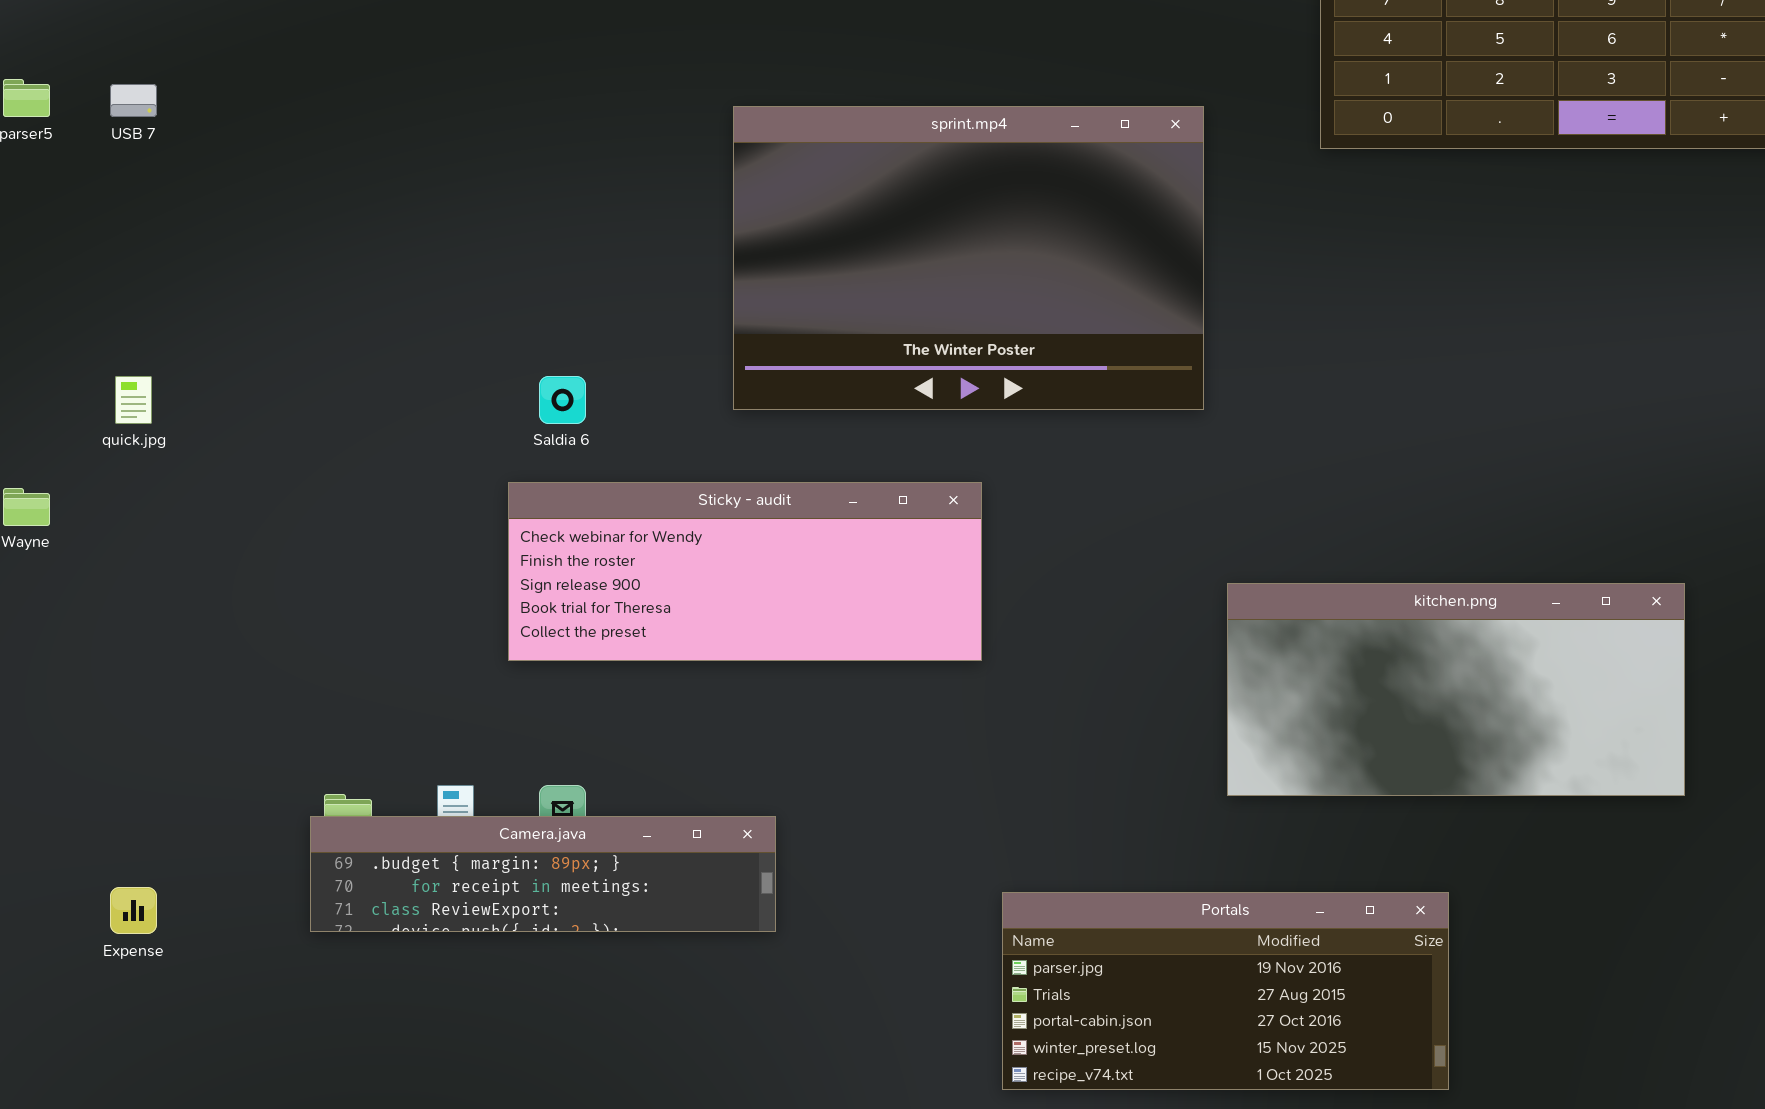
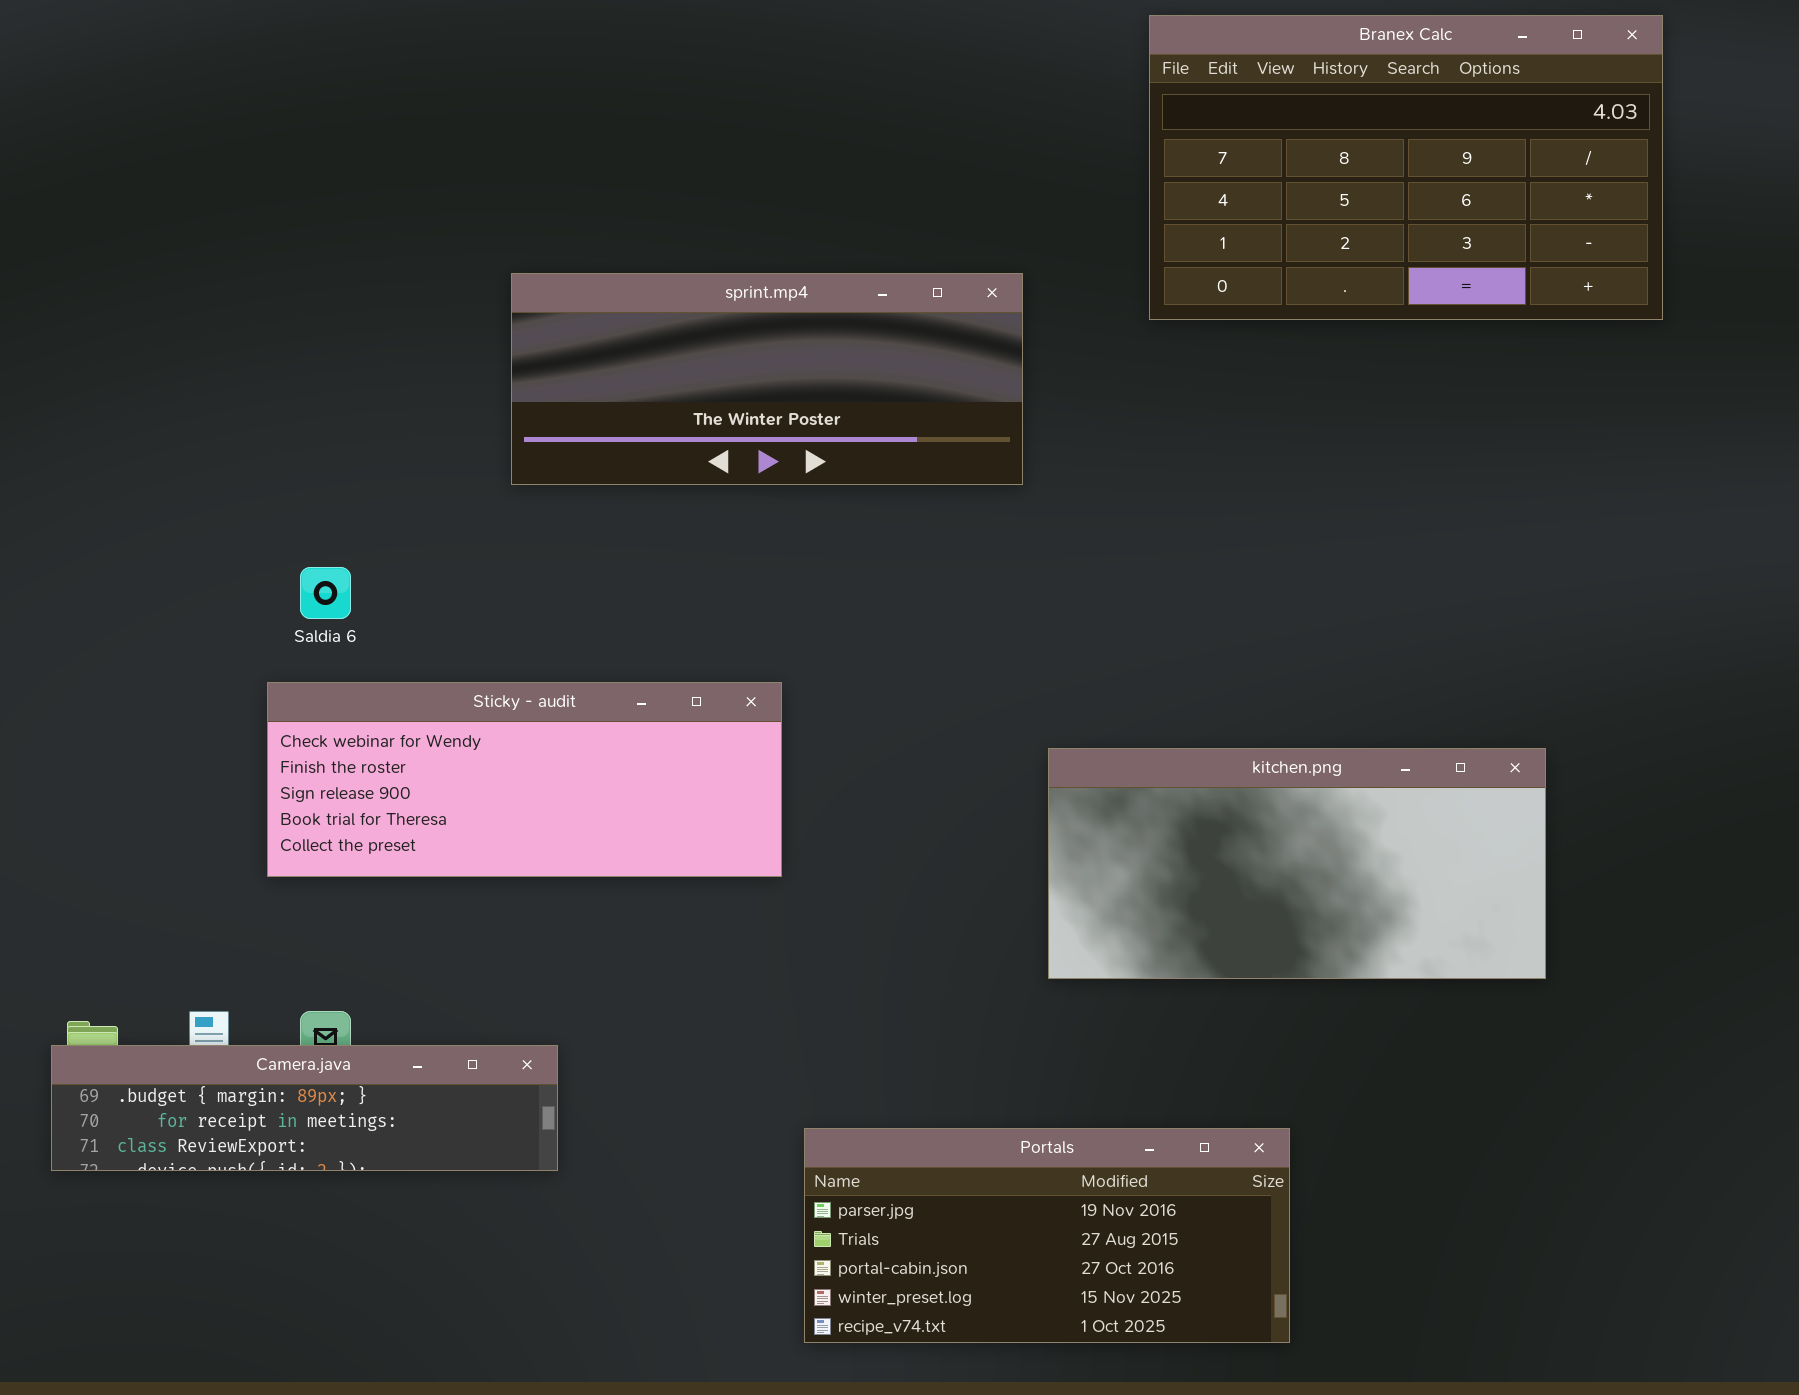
sprint.mp4: [733,106,1204,410] -> [511,273,1023,485], resized
kitchen.png: [1227,583,1685,796] -> [1048,748,1546,979], moved

